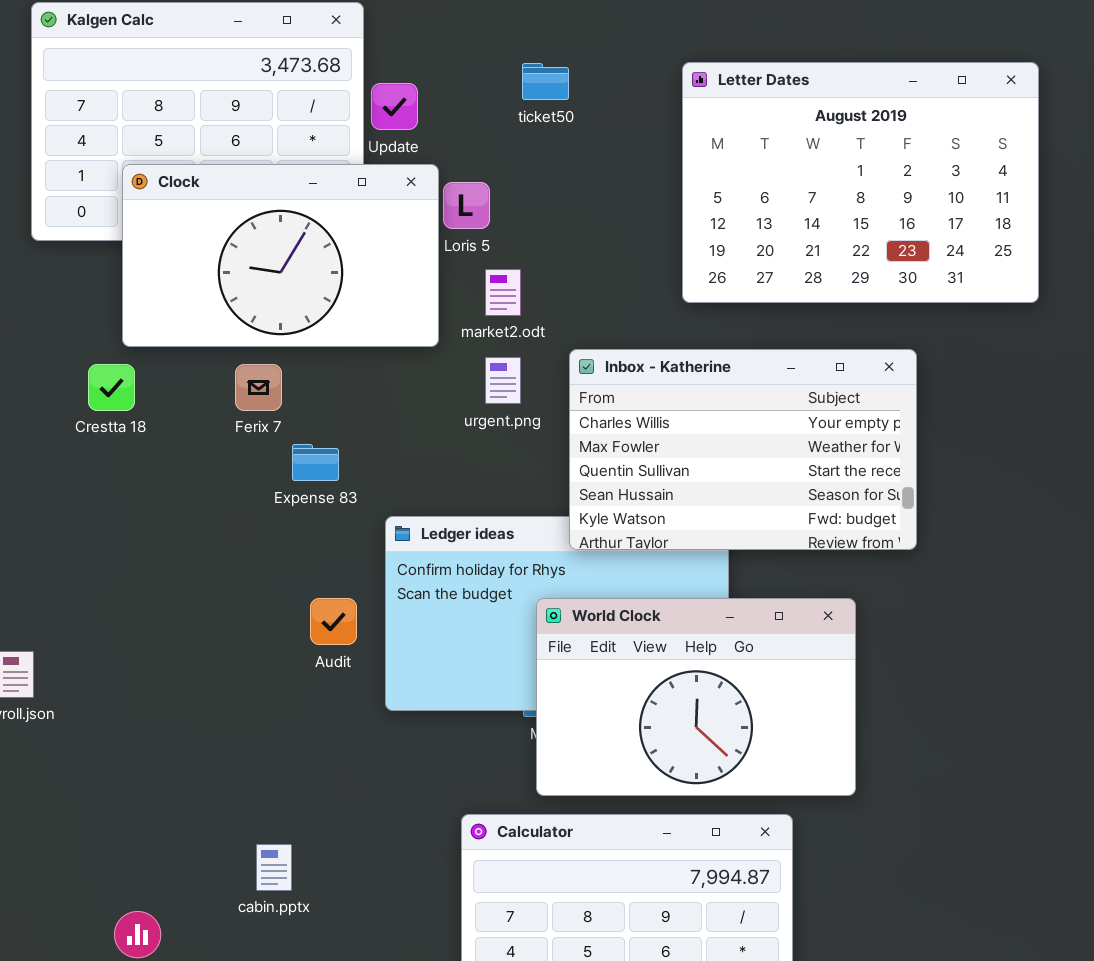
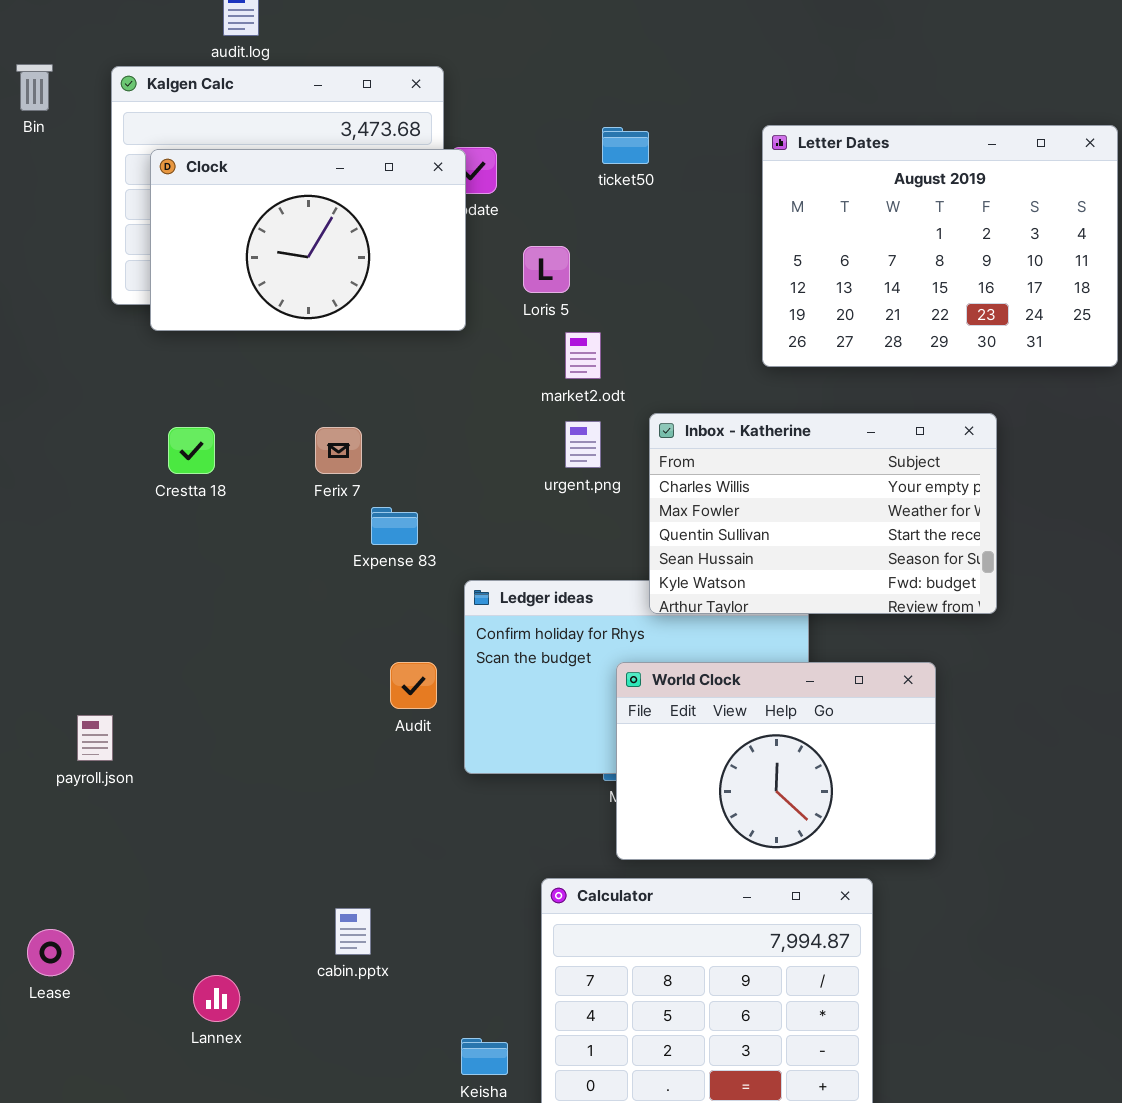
Clock: [122,164,439,347] -> [150,149,466,331], moved

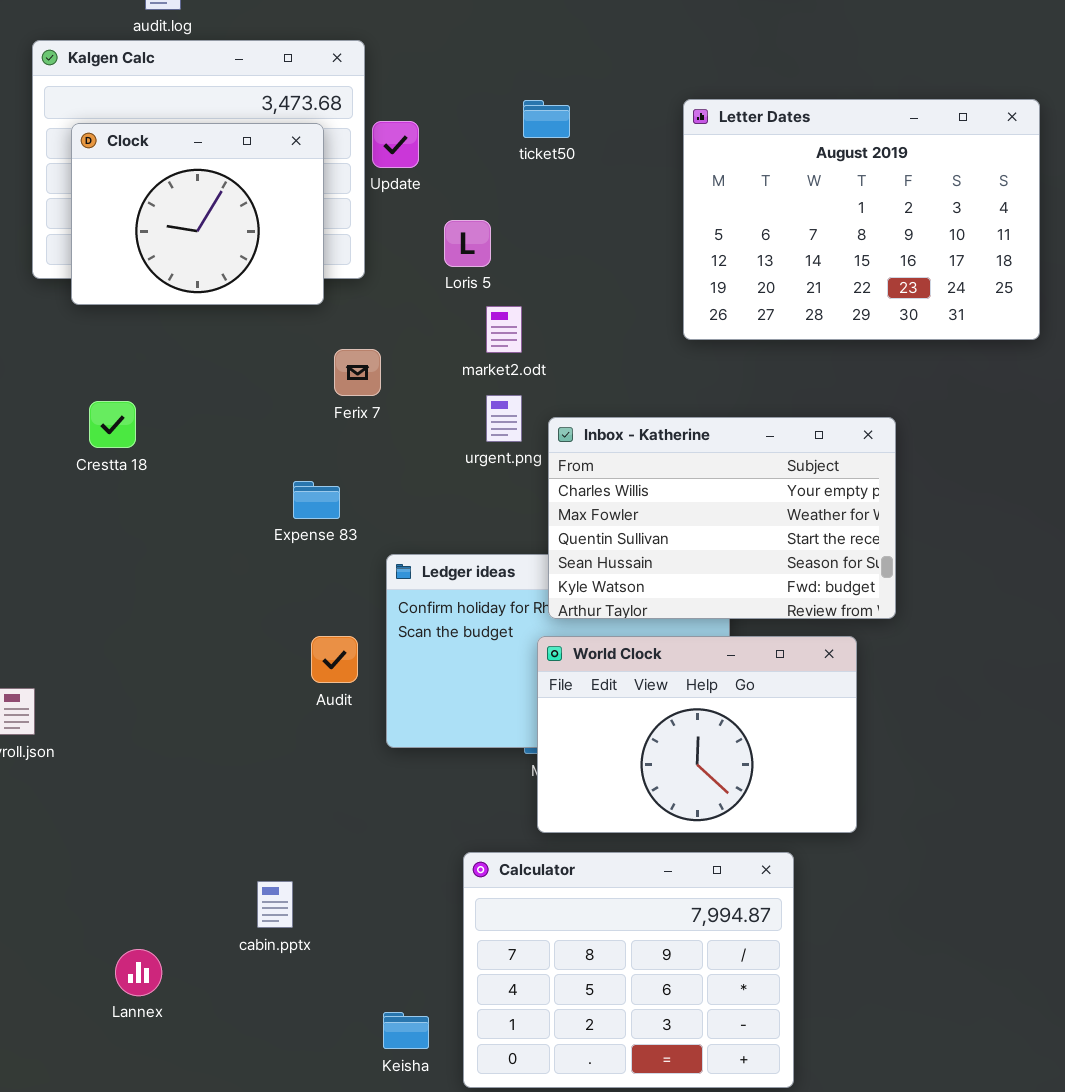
Clock: [150,149,466,331] -> [71,123,324,305], resized
Inbox - Katherine: [649,413,997,614] -> [548,417,896,619], moved
Ferix 7: [315,427,362,474] -> [334,349,381,396], moved

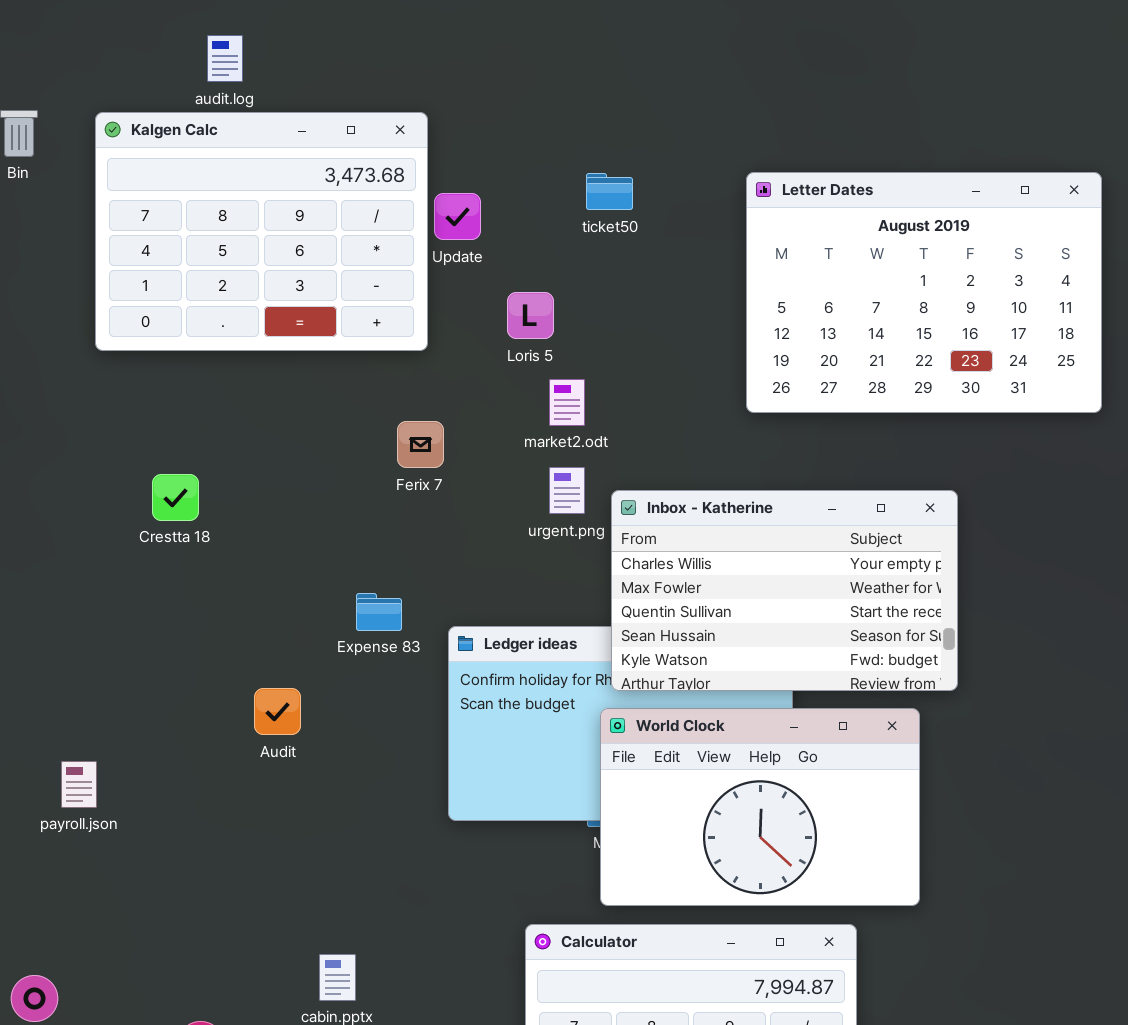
Clock: [71,123,324,305] -> none, closed
Expense 83: [293,481,340,519] -> [356,593,402,631], moved
Audit: [311,636,358,683] -> [254,688,301,735], moved

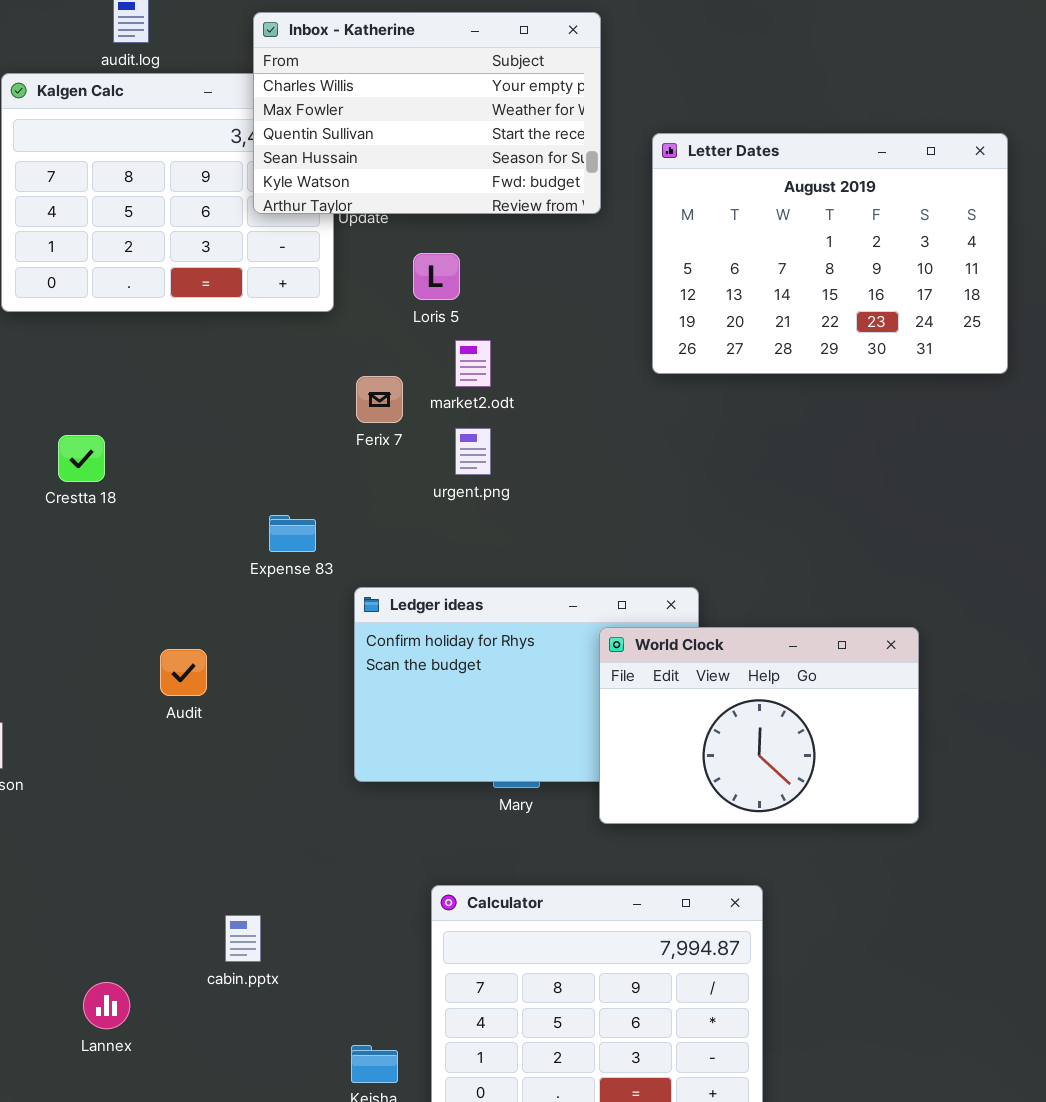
Ferix 7: [397,421,444,468] -> [356,376,403,423], moved
Inbox - Katherine: [611,490,958,691] -> [253,12,601,214], moved
Expense 83: [356,593,402,631] -> [269,515,316,552], moved
World Clock: [600,708,920,906] -> [599,627,919,824], moved

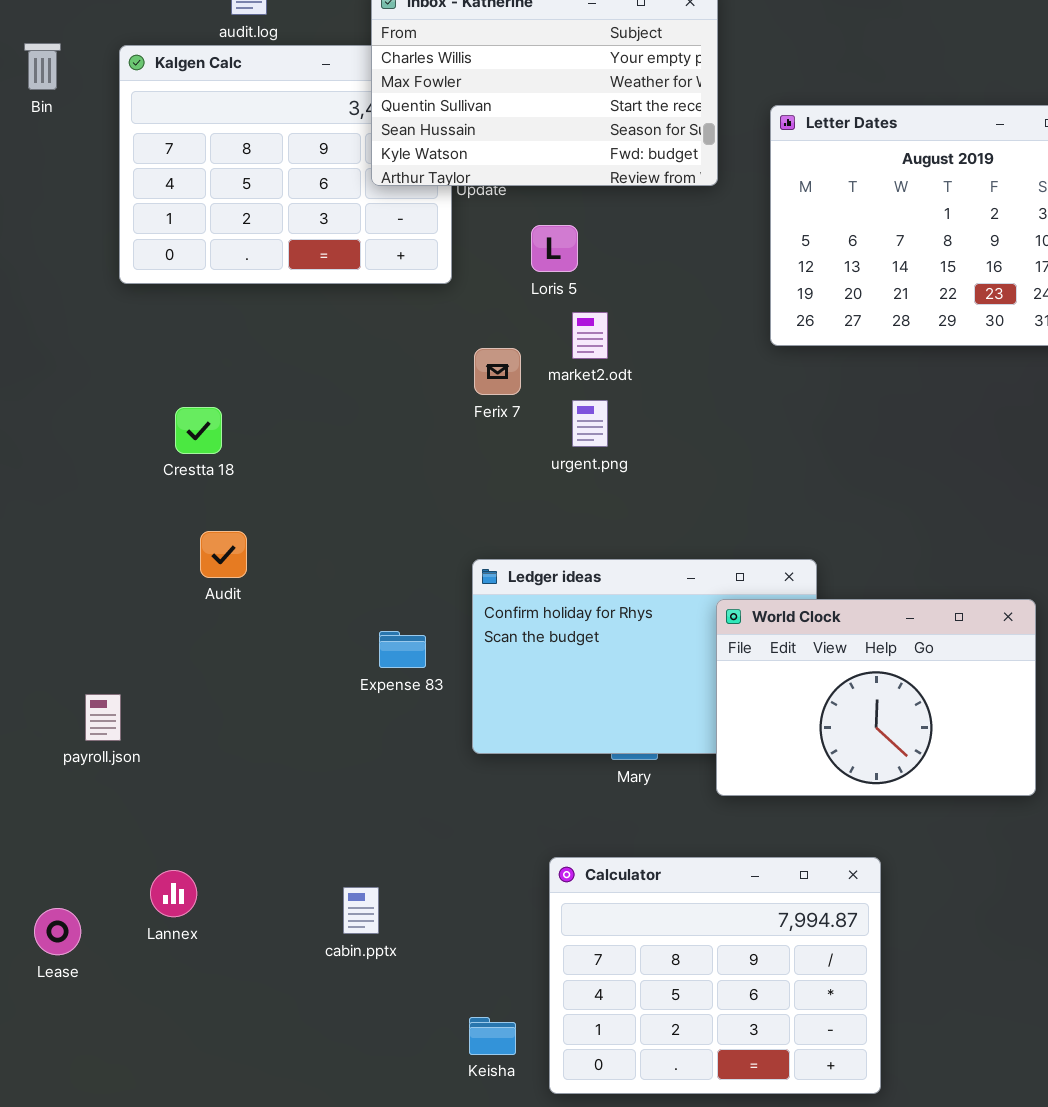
Expense 83: [269,515,316,552] -> [379,631,426,668], moved
Audit: [160,649,207,696] -> [200,531,247,578], moved
Lannex: [83,982,130,1029] -> [150,870,197,917], moved

